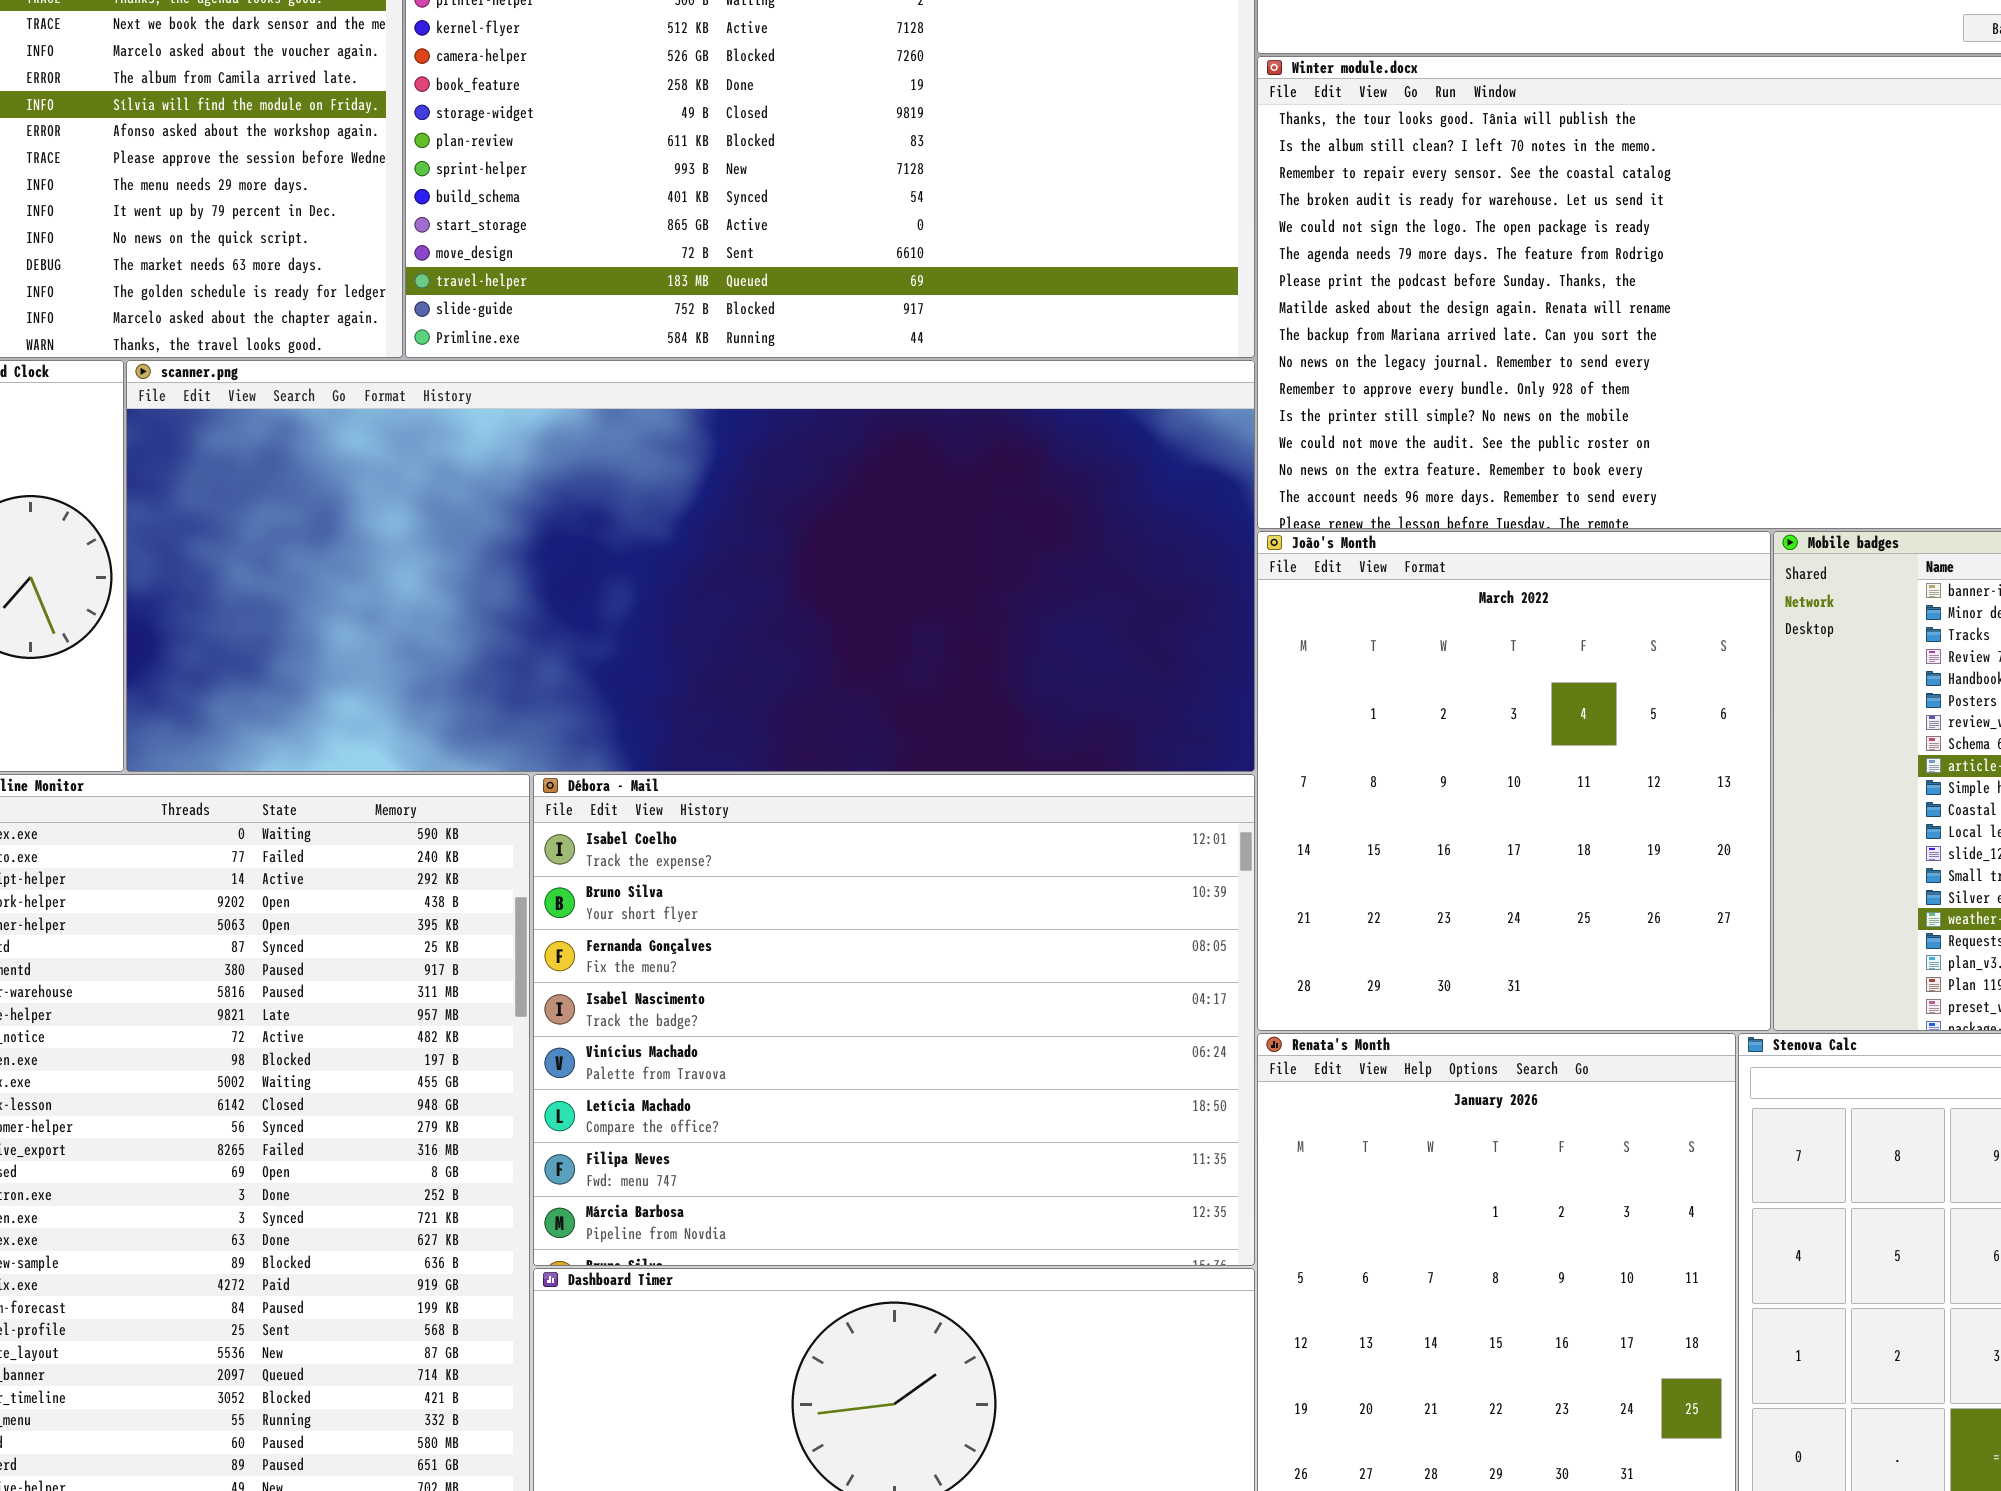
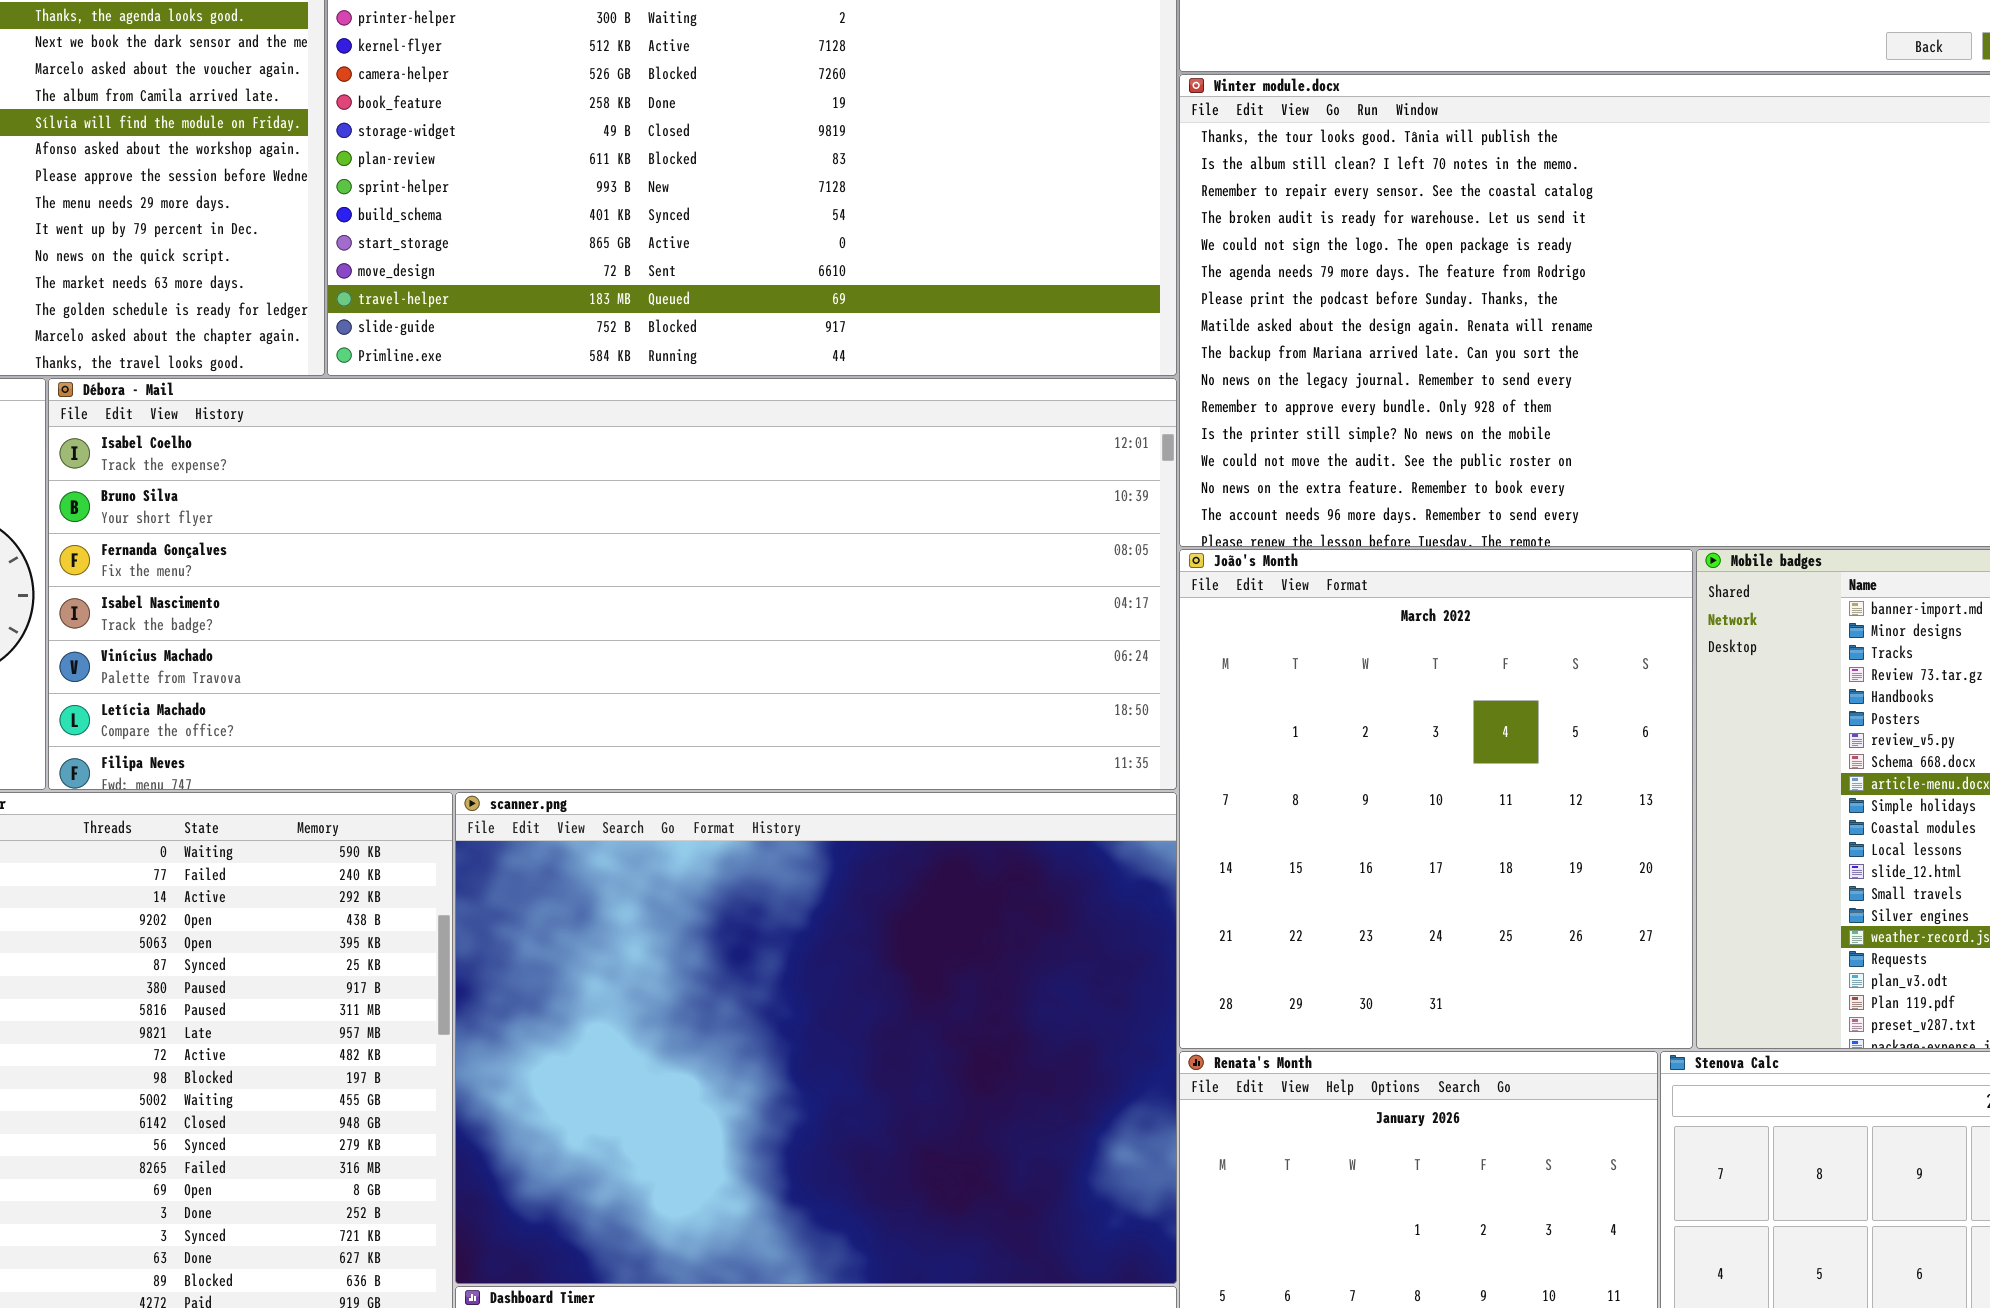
scanner.png: [126,360,1255,772] -> [455,792,1177,1284], moved, resized
Débora - Mail: [533,774,1255,1266] -> [48,378,1177,790], moved, resized

